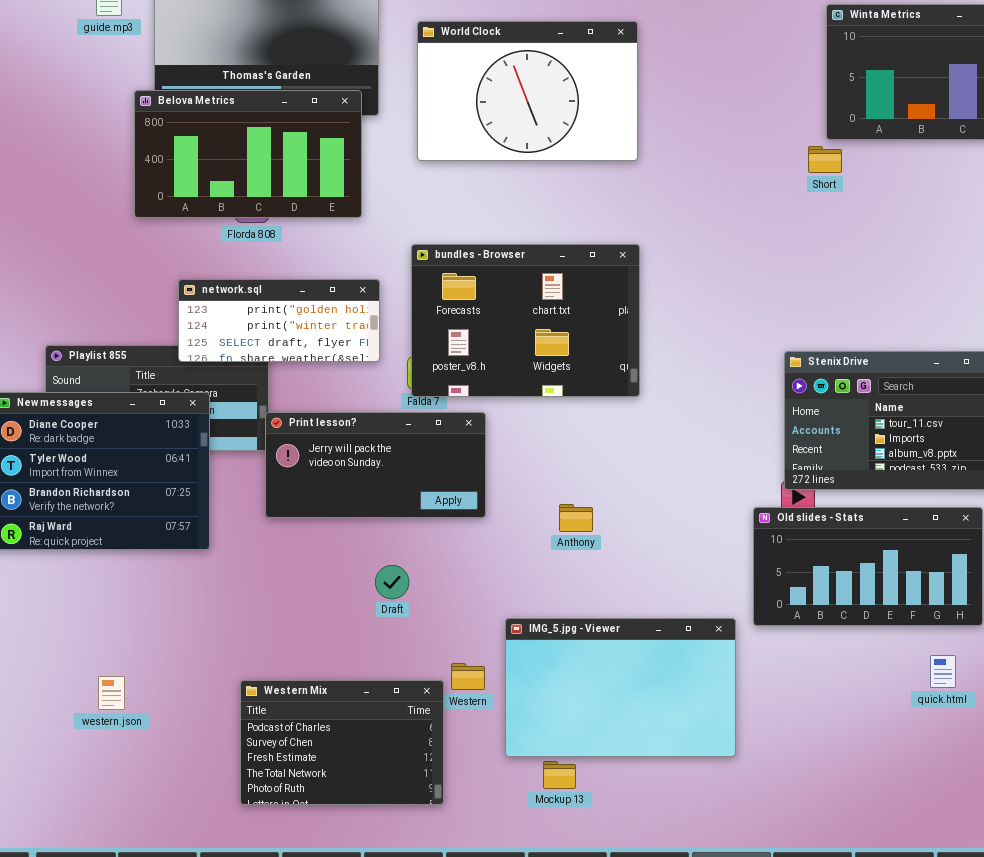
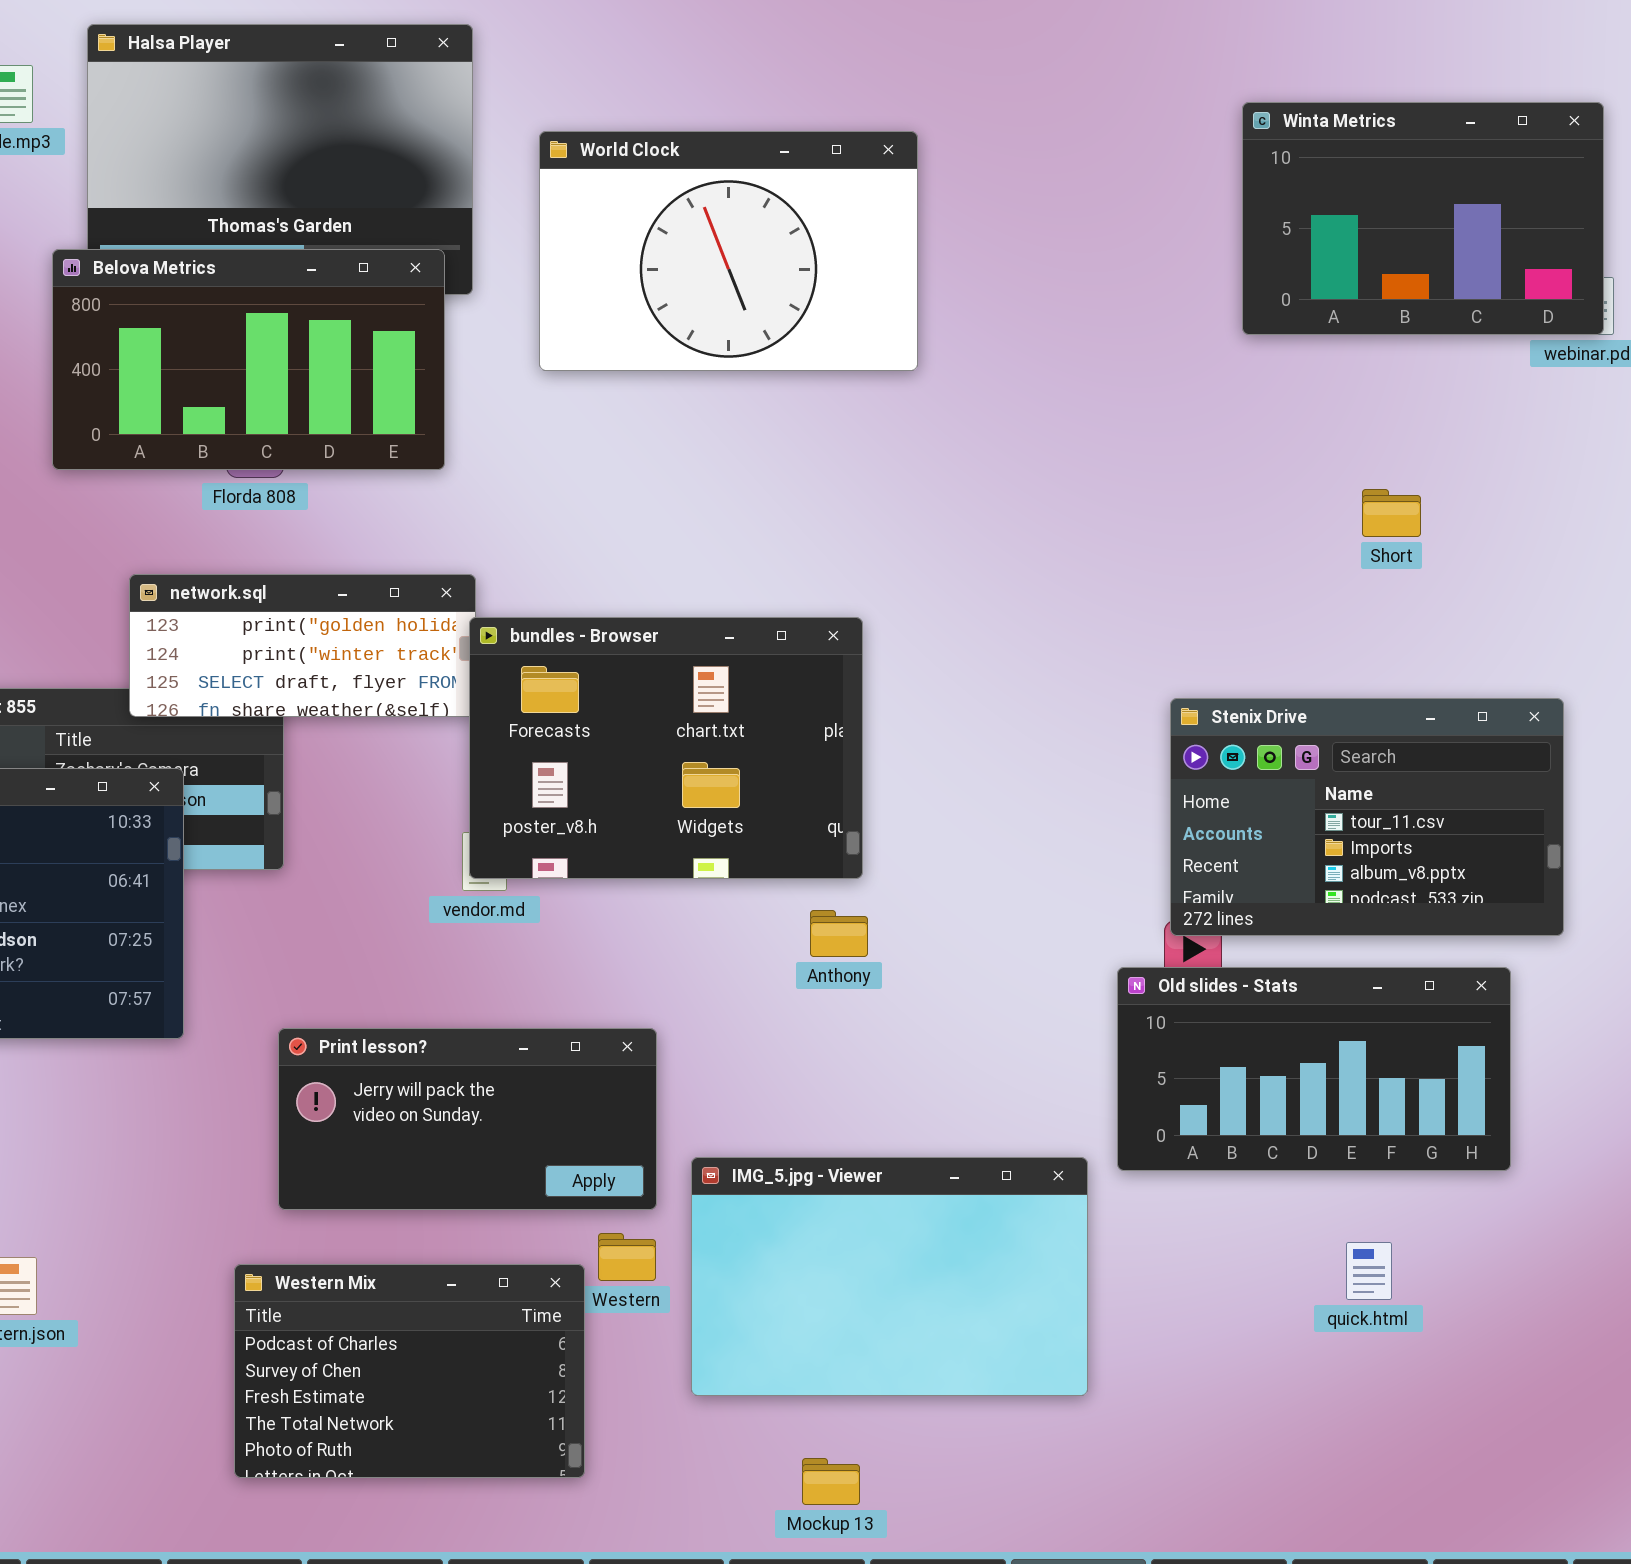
Short: [808,146,842,173] -> [1362,489,1421,537], moved
bundles - Browser: [411,244,640,397] -> [469,617,863,879], moved
Print lesson?: [265,412,486,518] -> [278,1028,657,1210], moved
Anthony: [559,504,593,532] -> [810,910,868,957], moved
quick.html: [930,655,956,688] -> [1346,1242,1392,1300], moved
Mockup 13: [543,761,576,789] -> [802,1458,860,1505], moved

